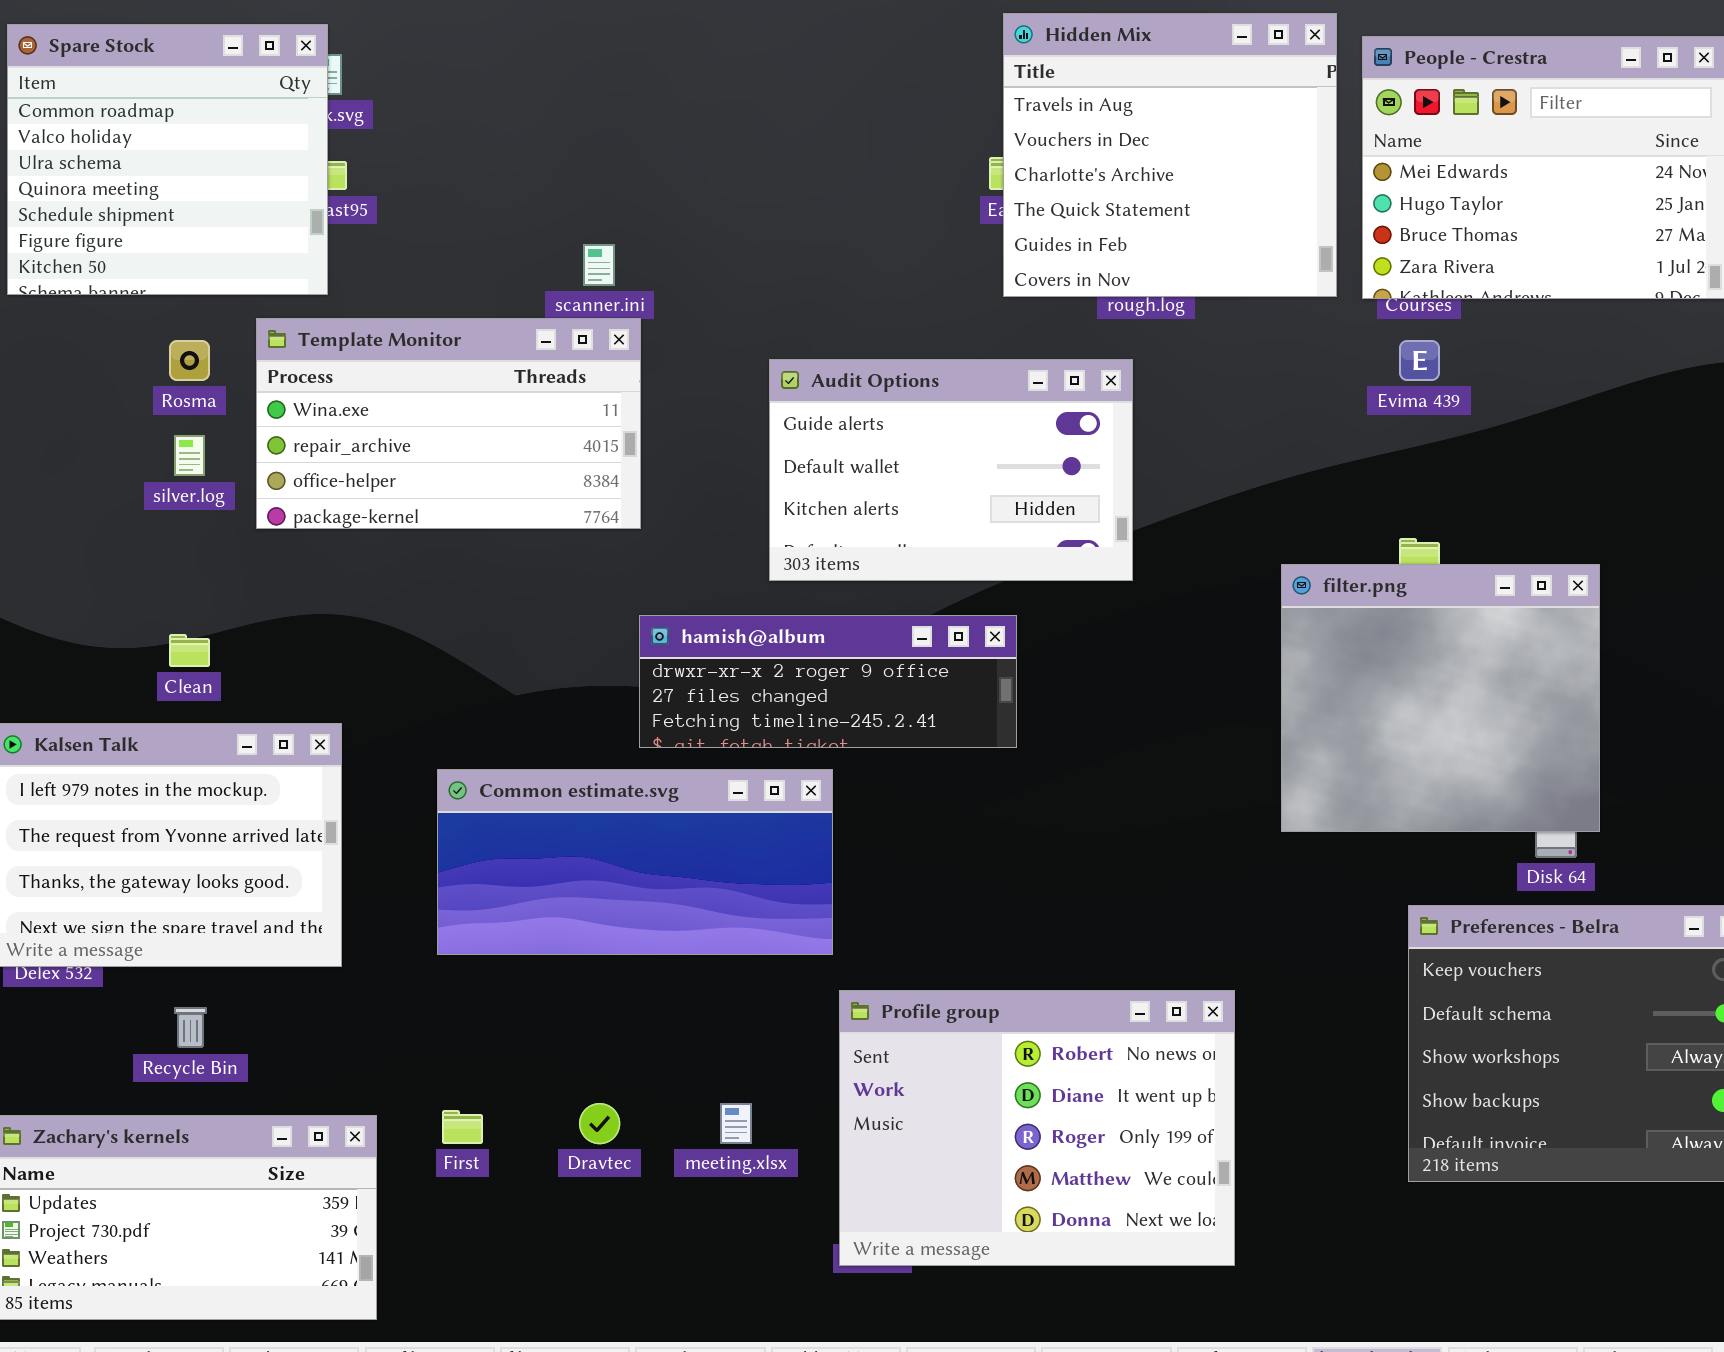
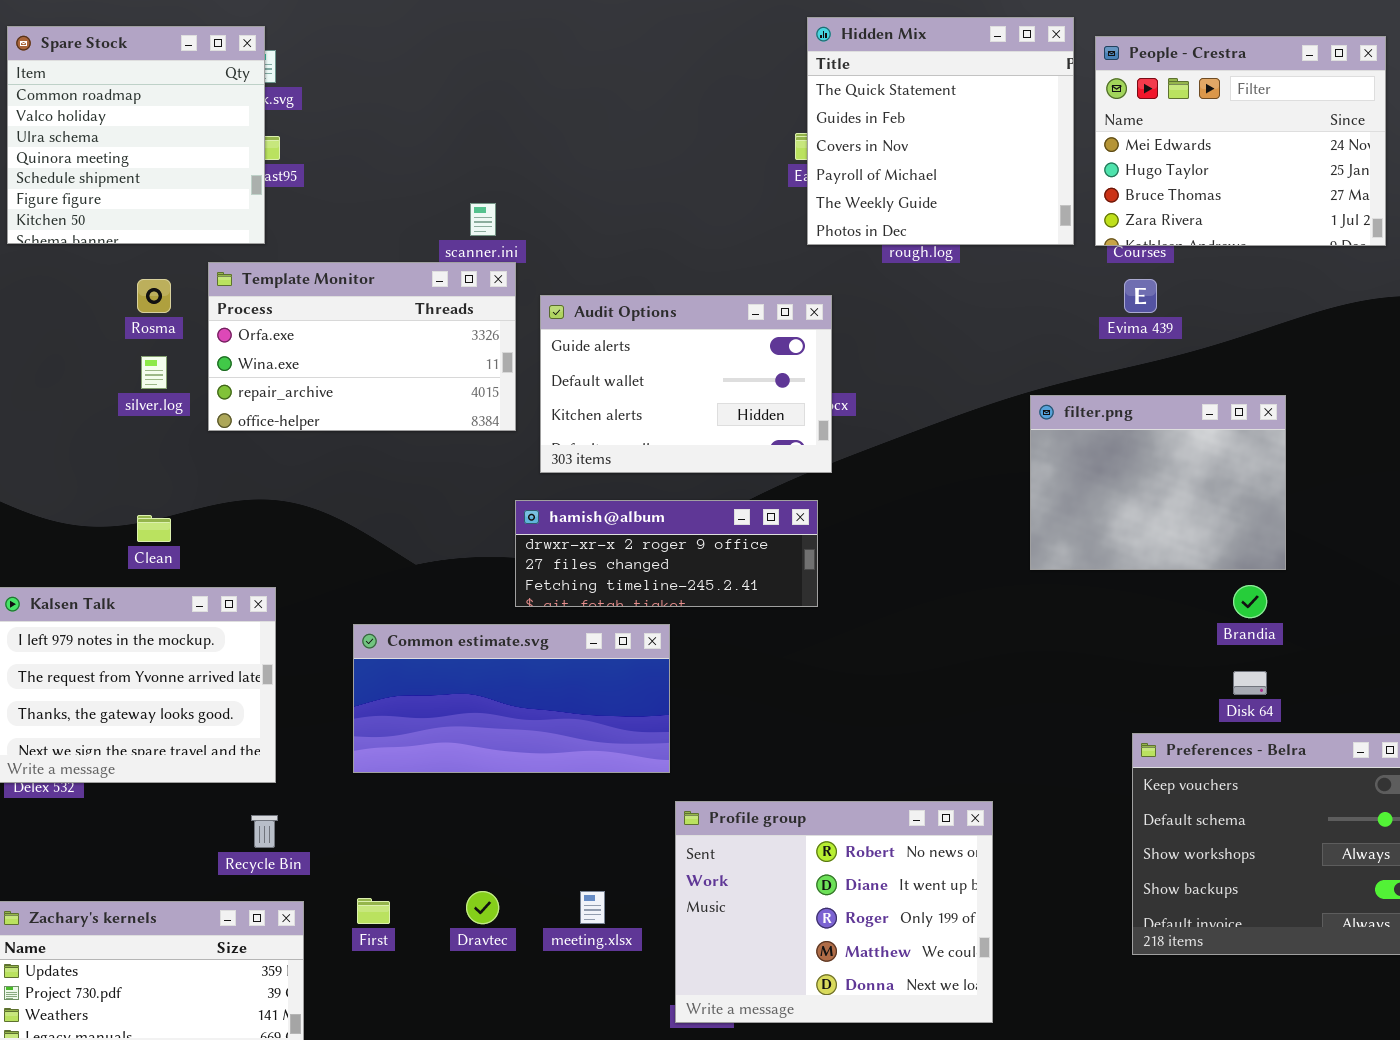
Hidden Mix: [1003,13,1337,297] -> [807,17,1074,245], scrolled down 3 rows
Template Monitor: [256,318,641,529] -> [208,262,516,431], scrolled up 1 row
Audit Options: [769,359,1133,581] -> [540,295,832,473], moved
filter.png: [1281,564,1600,832] -> [1030,395,1286,570], moved, resized
Recycle Bin: [174,1007,207,1048] -> [251,815,278,848], moved

